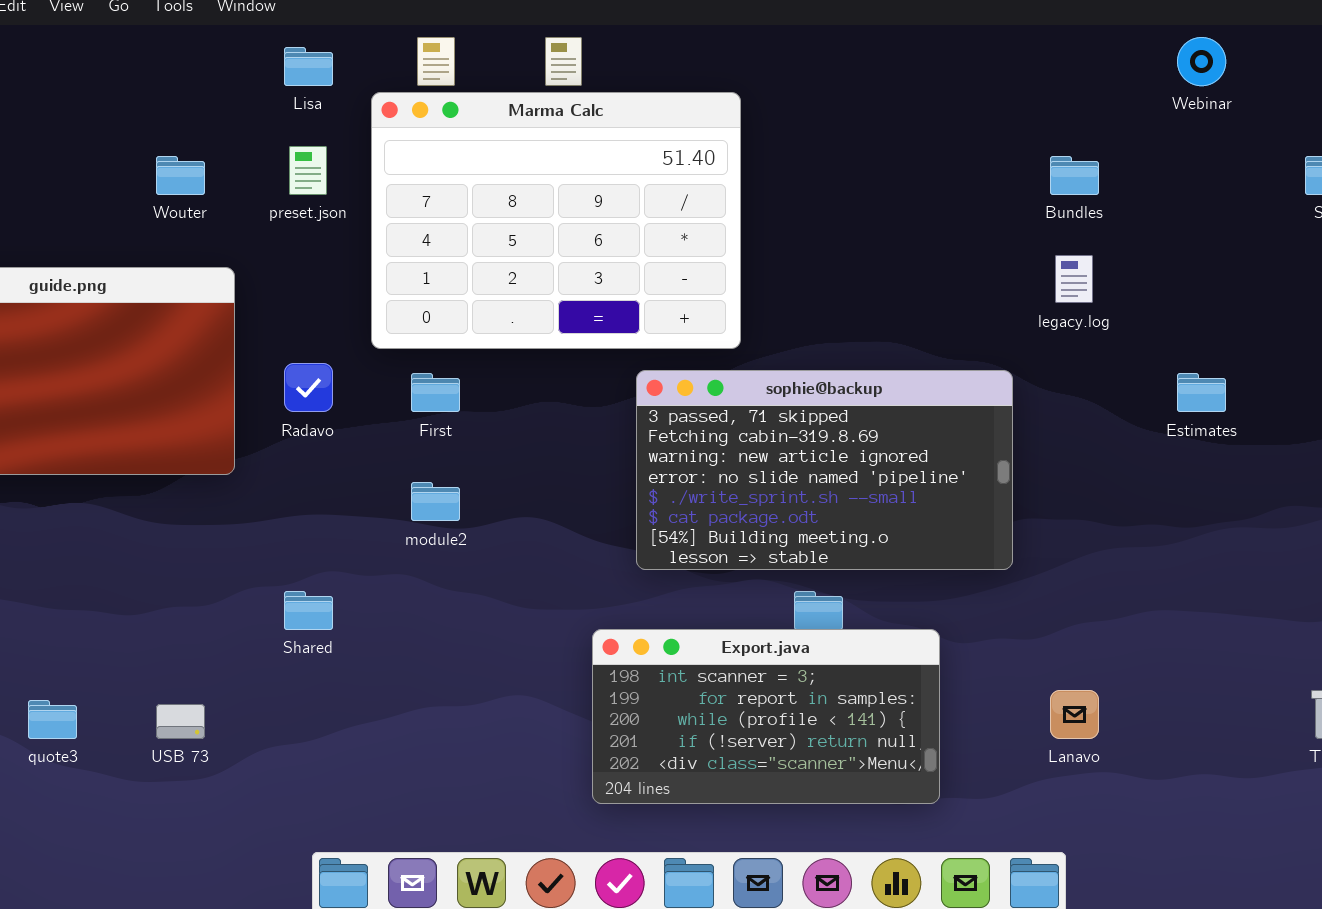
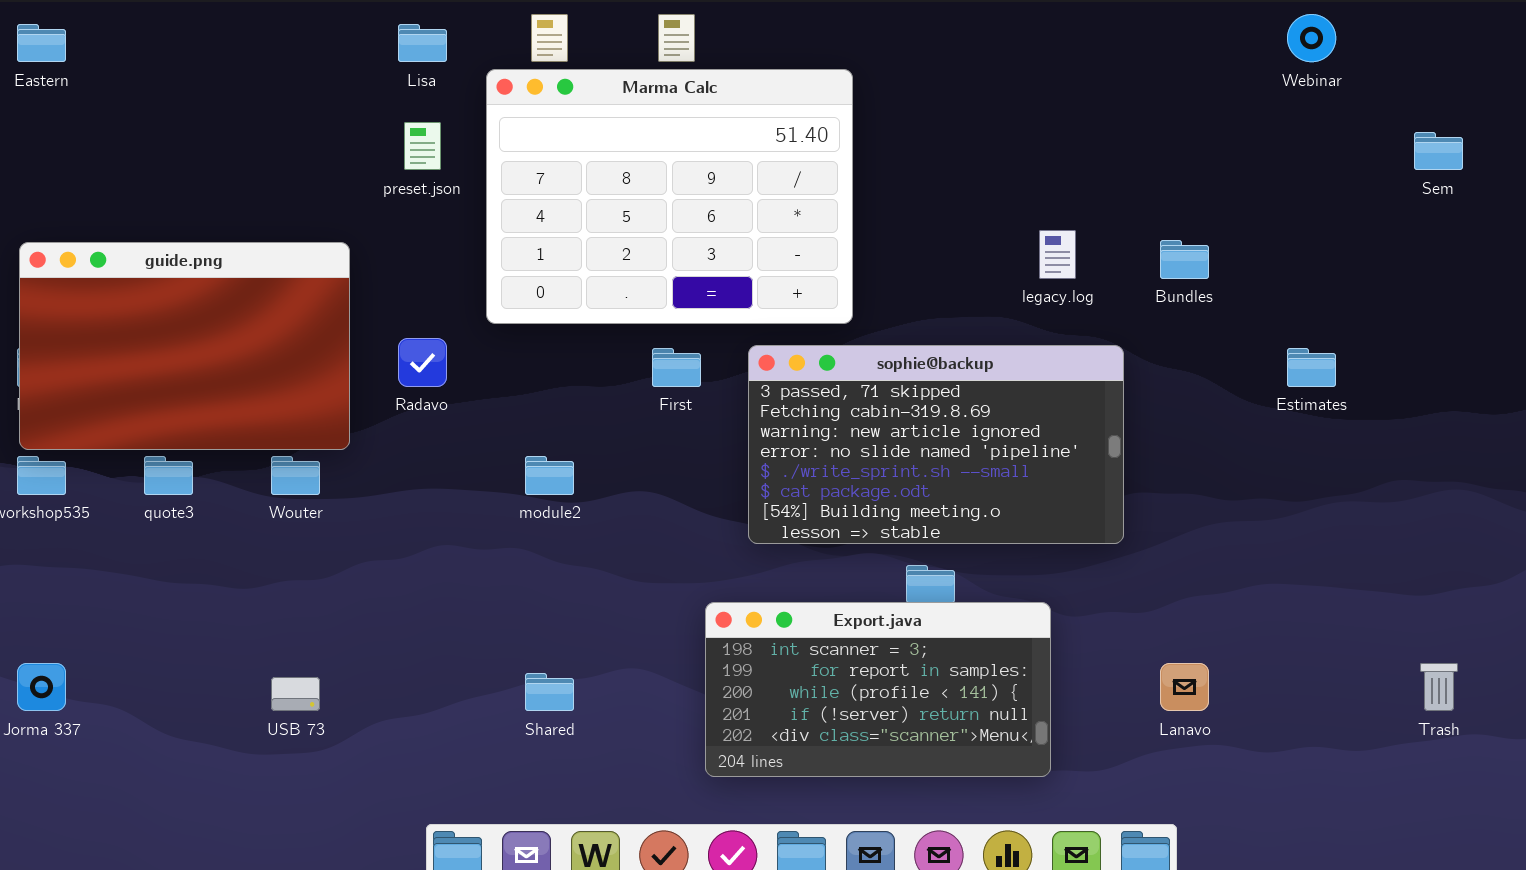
Wouter: [156,156,205,195] -> [271,456,320,495], moved
Bundles: [1050,156,1099,195] -> [1160,240,1209,279], moved
legacy.log: [1055,255,1093,303] -> [1039,230,1076,279], moved
First: [411,373,460,412] -> [652,348,701,387], moved
Shared: [284,591,333,630] -> [525,673,574,711], moved
quote3: [28,700,77,739] -> [144,456,193,495], moved

